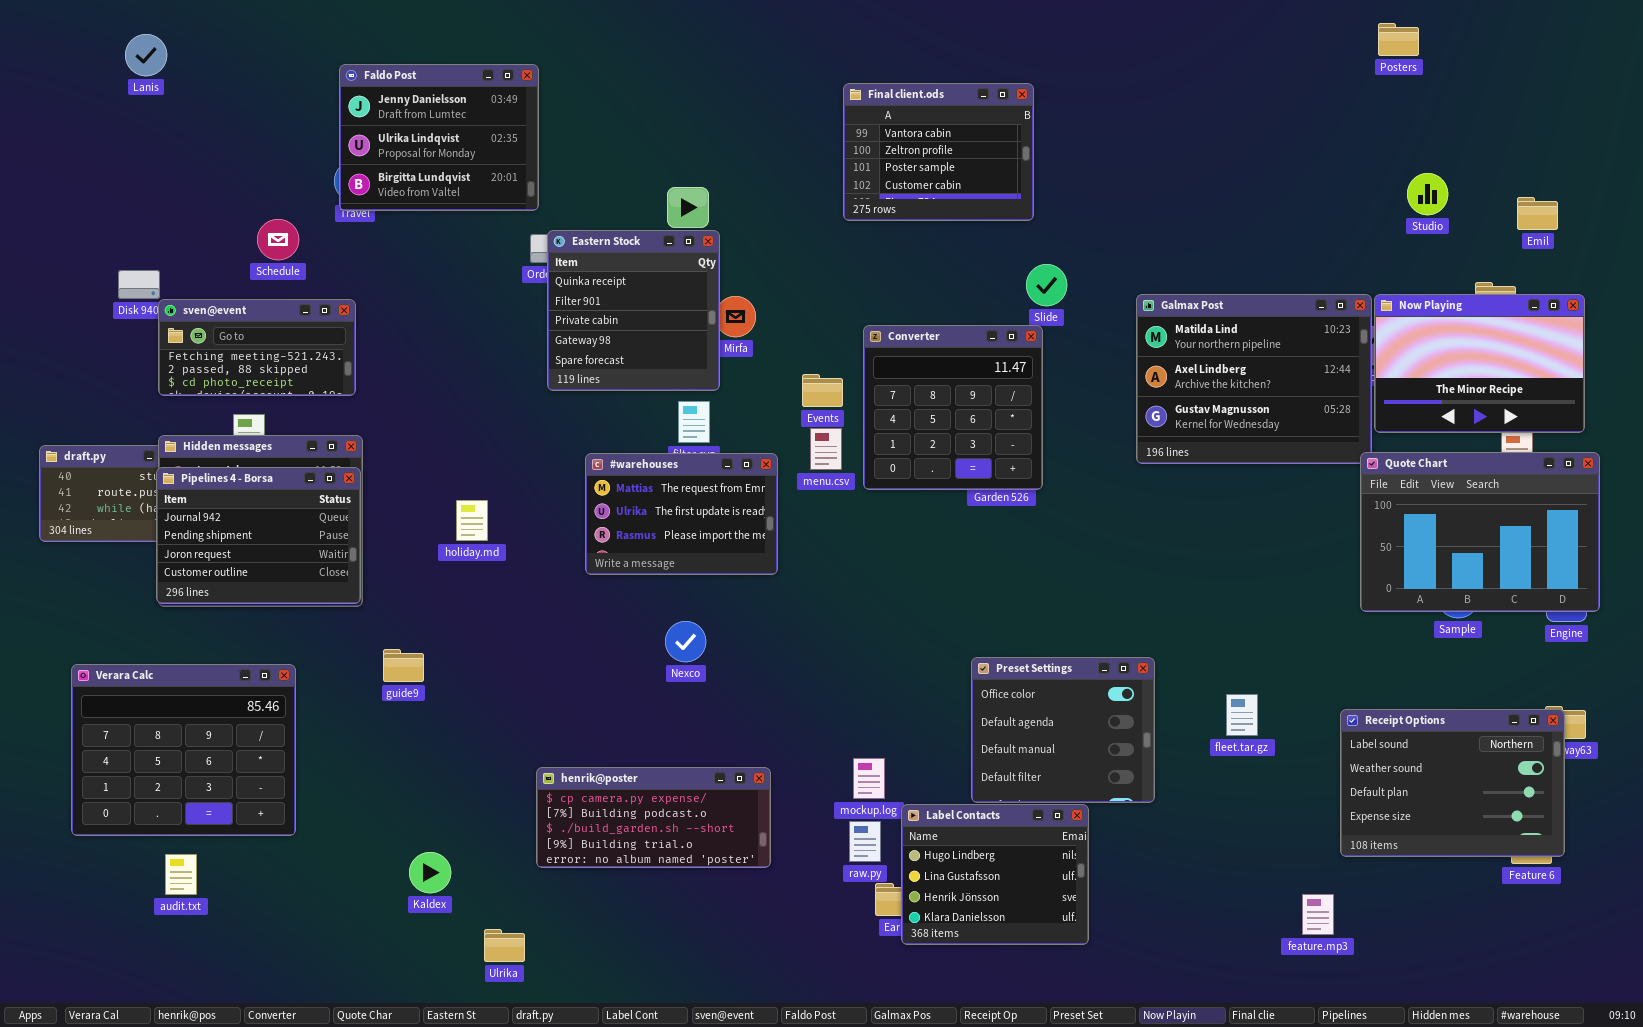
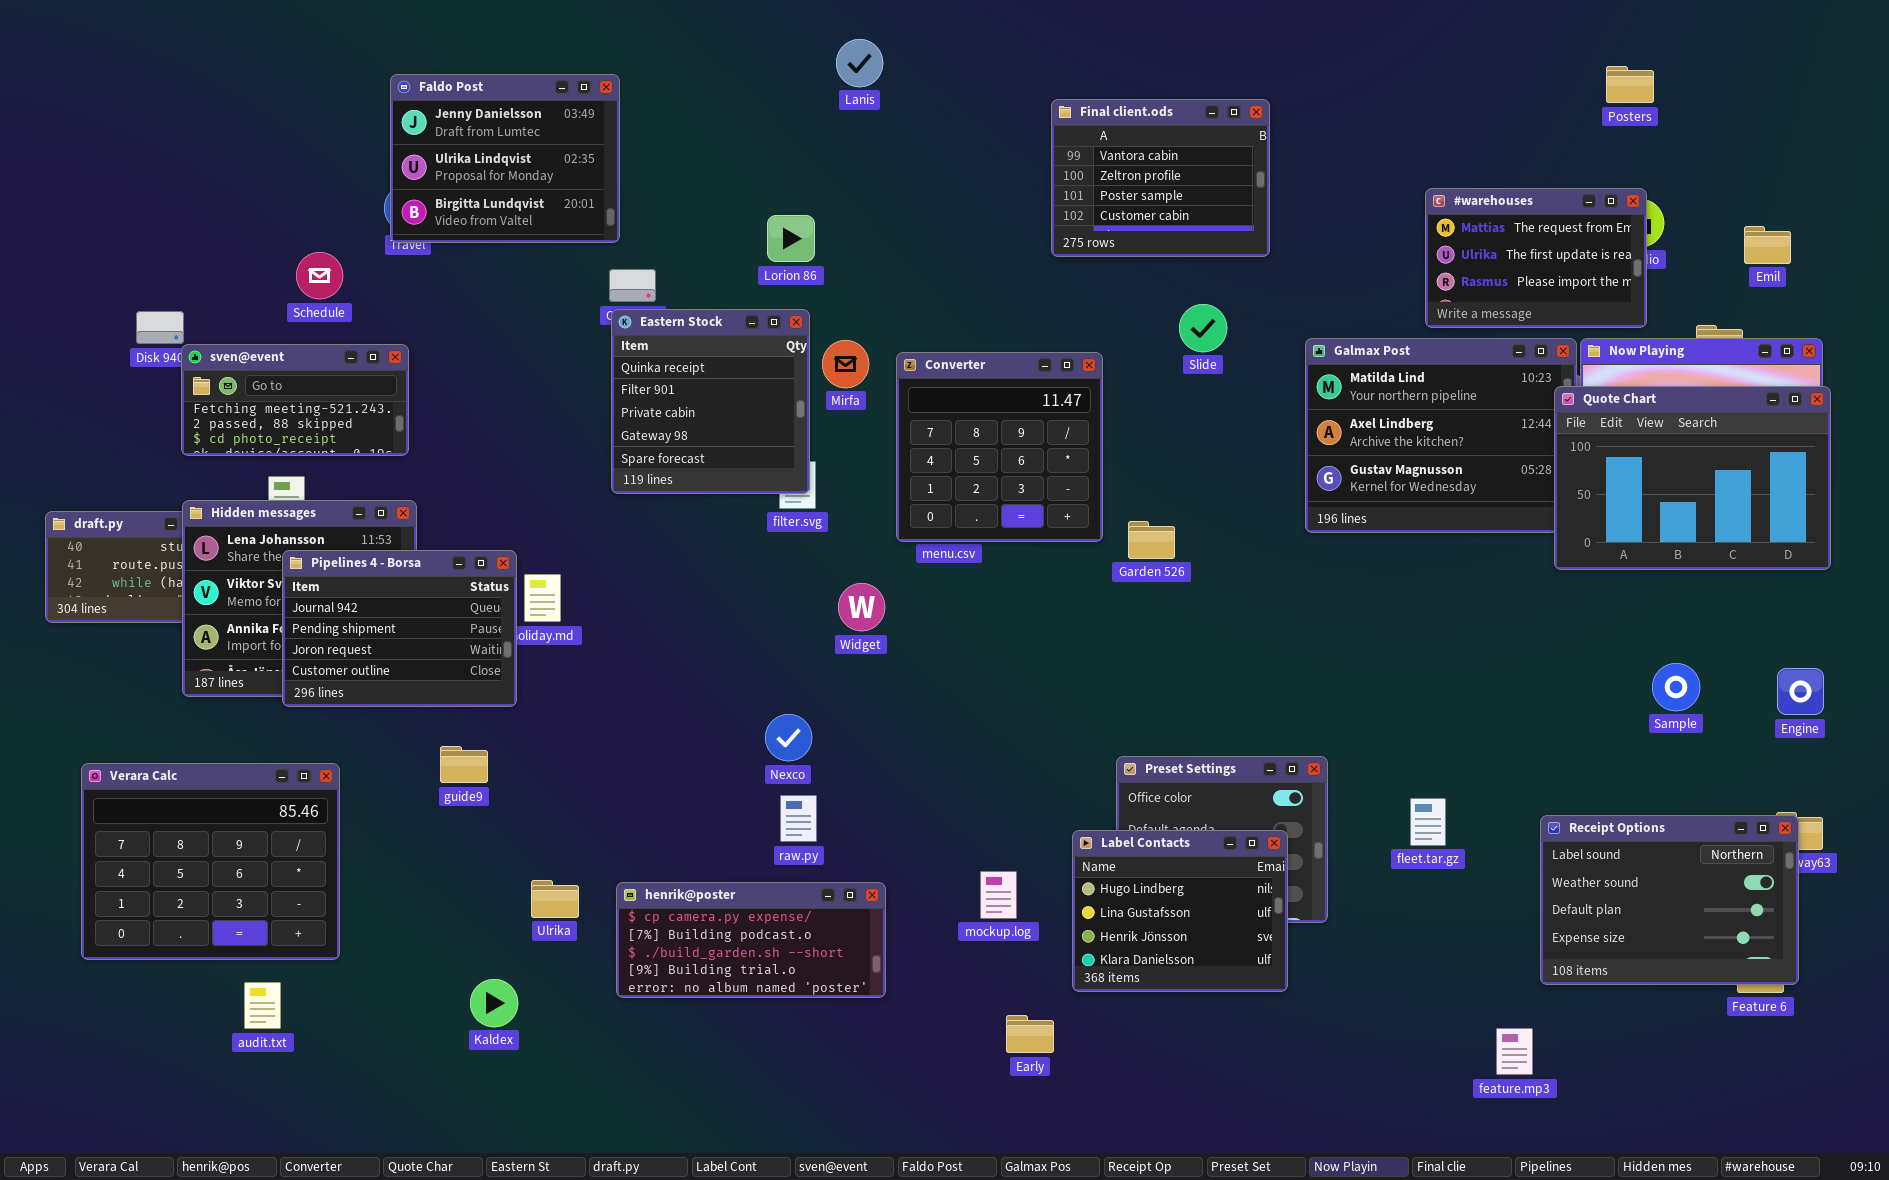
Posters: [1378,23,1419,56] -> [1606,66,1654,103], moved
Lanis: [125,34,167,76] -> [836,39,883,87], moved
Final client.ods: [843,83,1034,221] -> [1051,99,1270,257], moved
Eastern Stock: [547,230,720,391] -> [611,309,810,494], moved
Converter: [863,325,1043,490] -> [896,352,1103,542], moved
Quote Chart: [1360,452,1600,612] -> [1554,386,1831,570], moved
#warehouses: [585,453,778,575] -> [1425,188,1647,328], moved
Pipelines 4 - Borsa: [156,467,361,604] -> [282,550,517,707], moved
Label Contacts: [901,804,1089,945] -> [1072,830,1288,992], moved
raw.py: [849,821,881,862] -> [780,795,817,842], moved
audit.txt: [165,854,197,895] -> [244,982,281,1029], moved
Ulrika: [484,929,525,962] -> [531,880,579,918], moved

